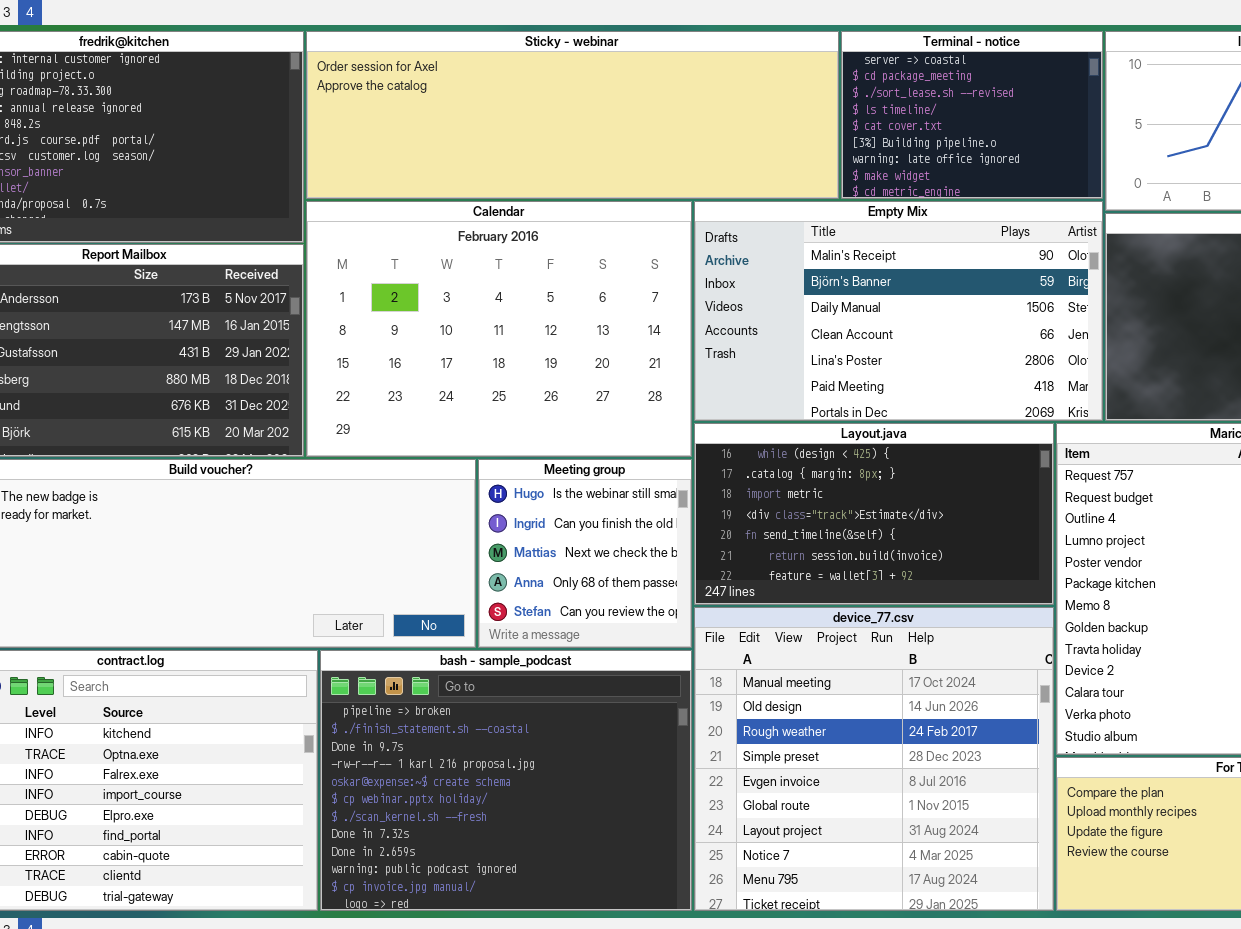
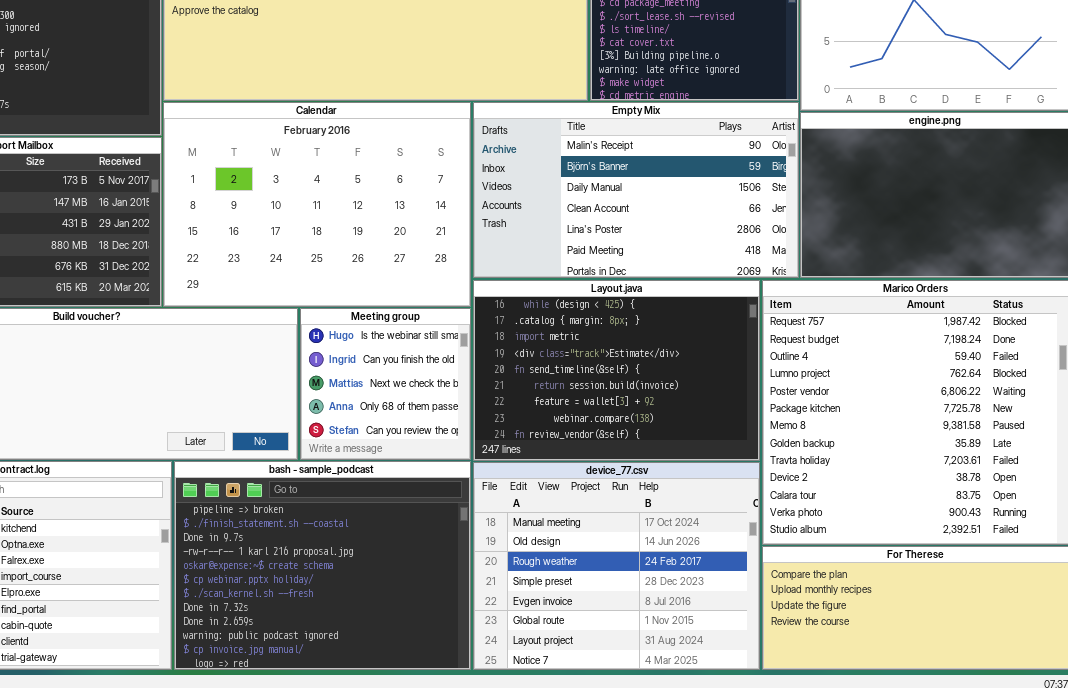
Layout.java: [694,423,1054,605] -> [473,280,760,461], resized
device_77.csv: [694,607,1054,911] -> [473,462,760,670], resized

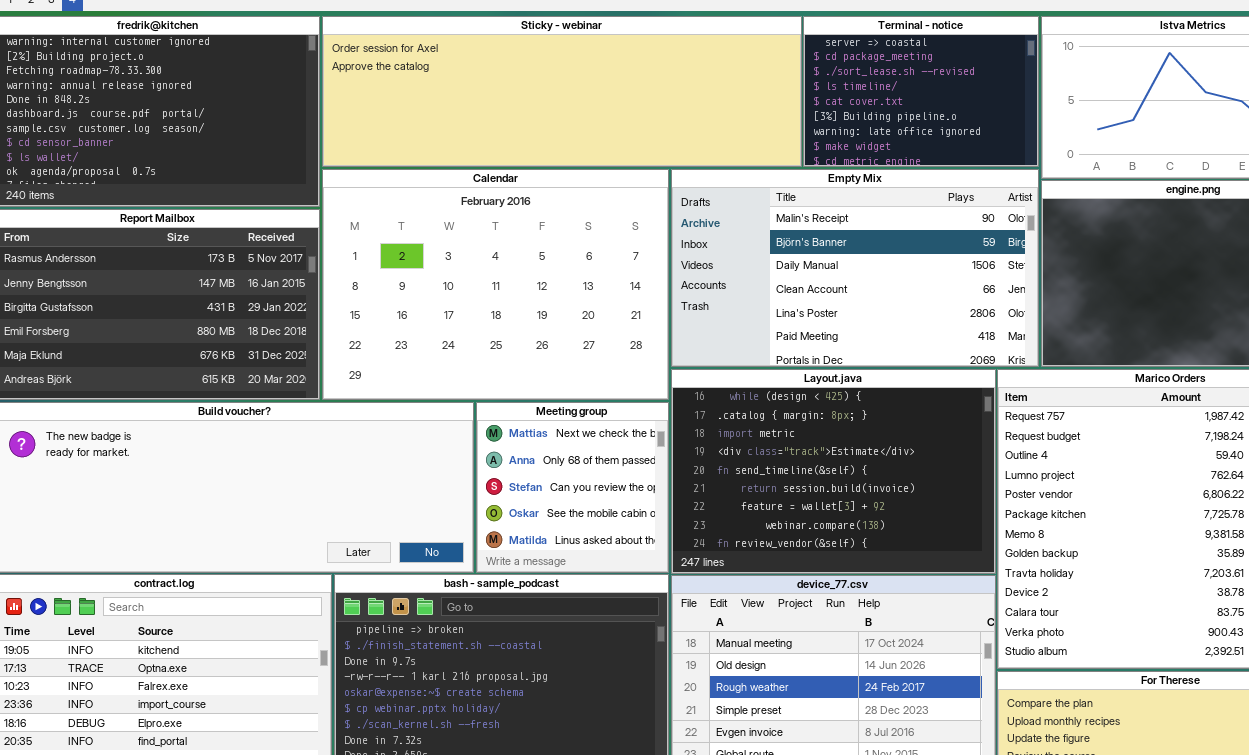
Meeting group: [300,308,471,460] -> [476,402,669,573], scrolled down 2 rows

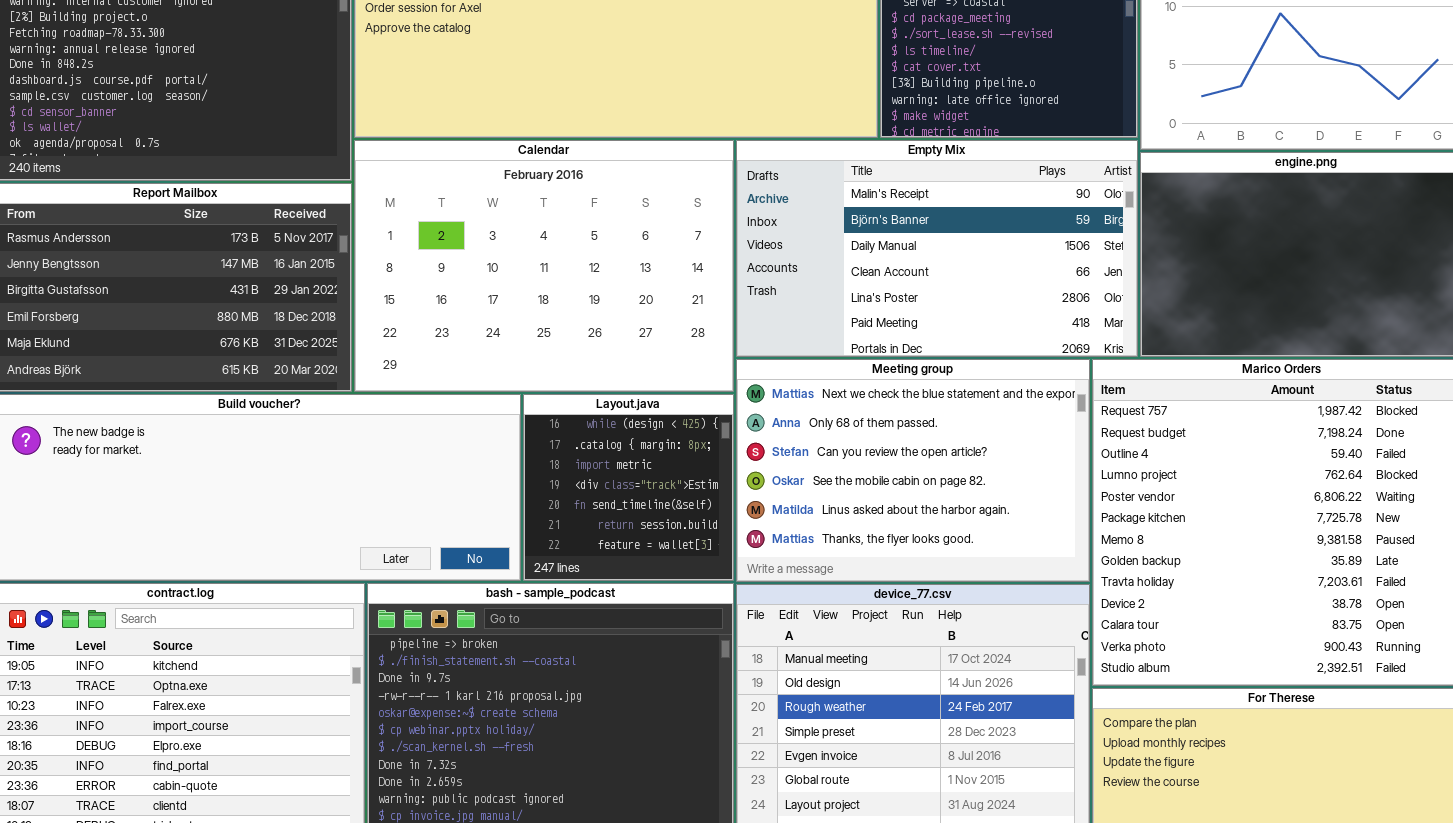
Layout.java: [671,369,996,574] -> [523,394,734,581], moved, resized
Meeting group: [476,402,669,573] -> [736,359,1090,582], moved, resized

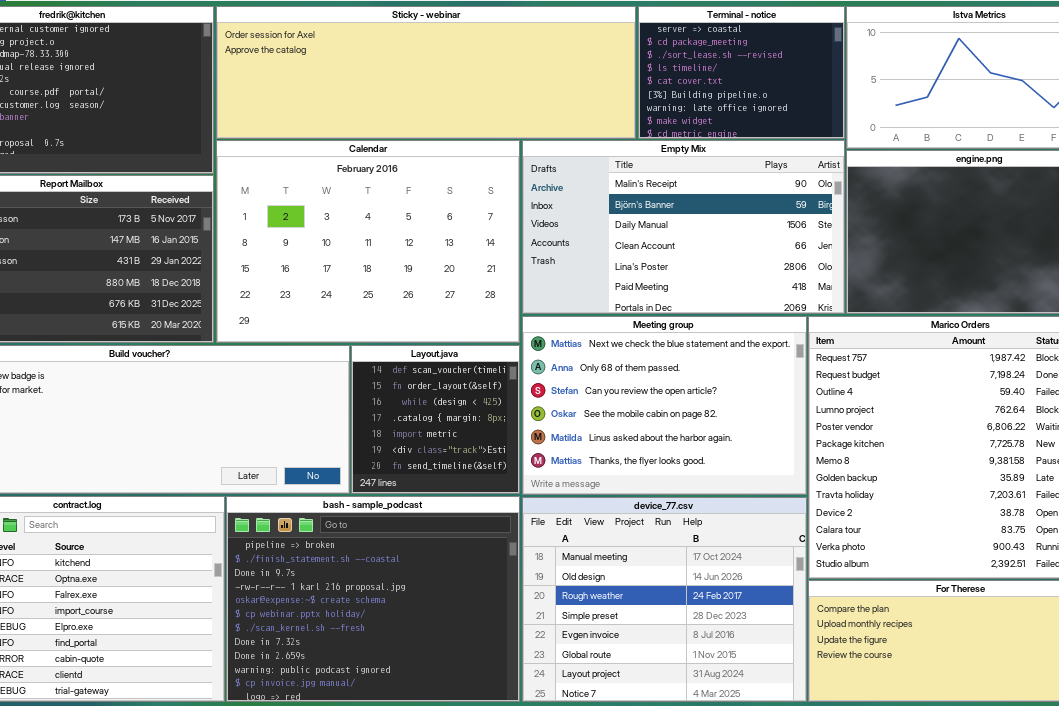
Layout.java: [523,394,734,581] -> [351,345,520,494], scrolled up 2 rows

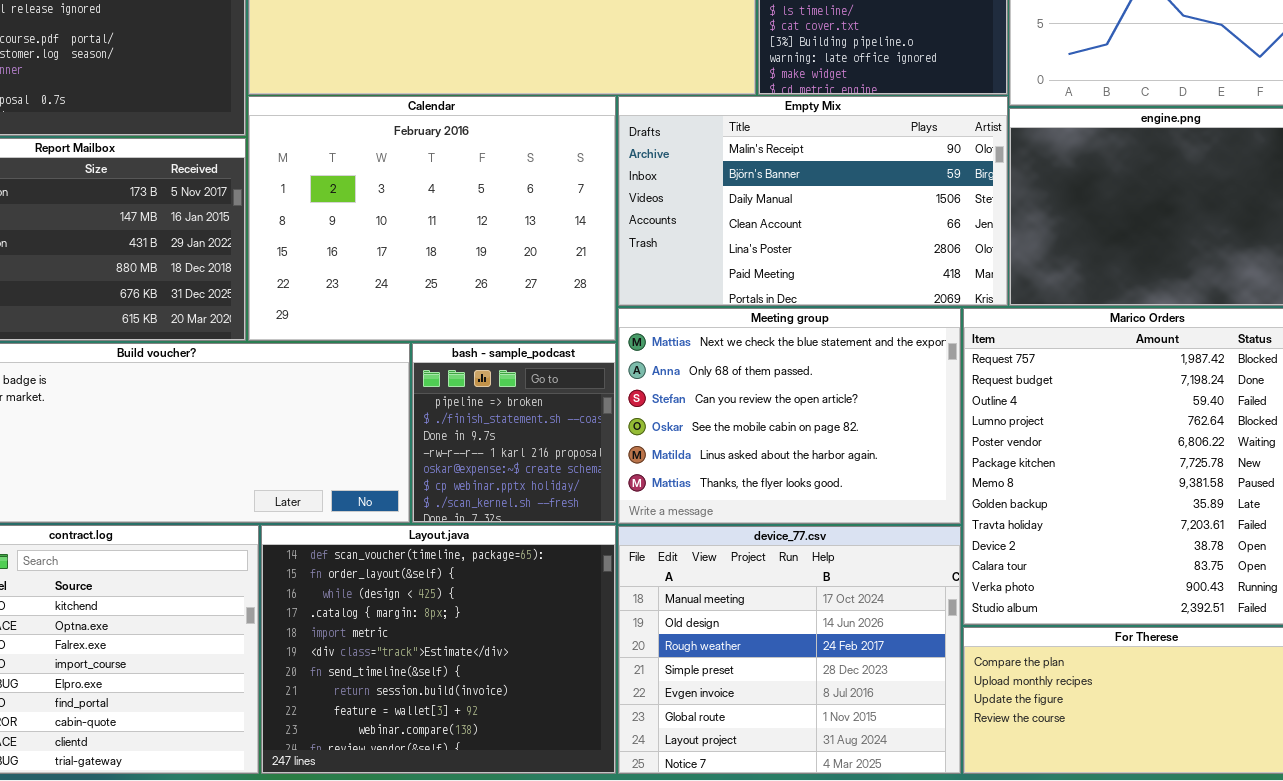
Layout.java: [351,345,520,494] -> [261,525,616,774], moved, resized
bash - sample_podcast: [226,496,520,702] -> [412,343,616,523], moved, resized

